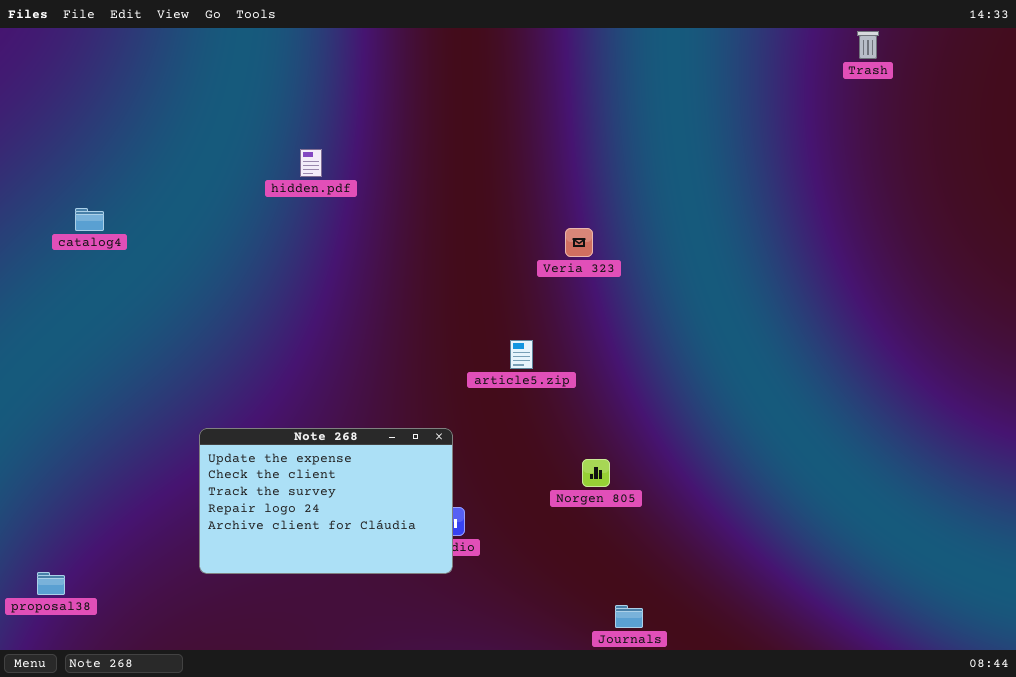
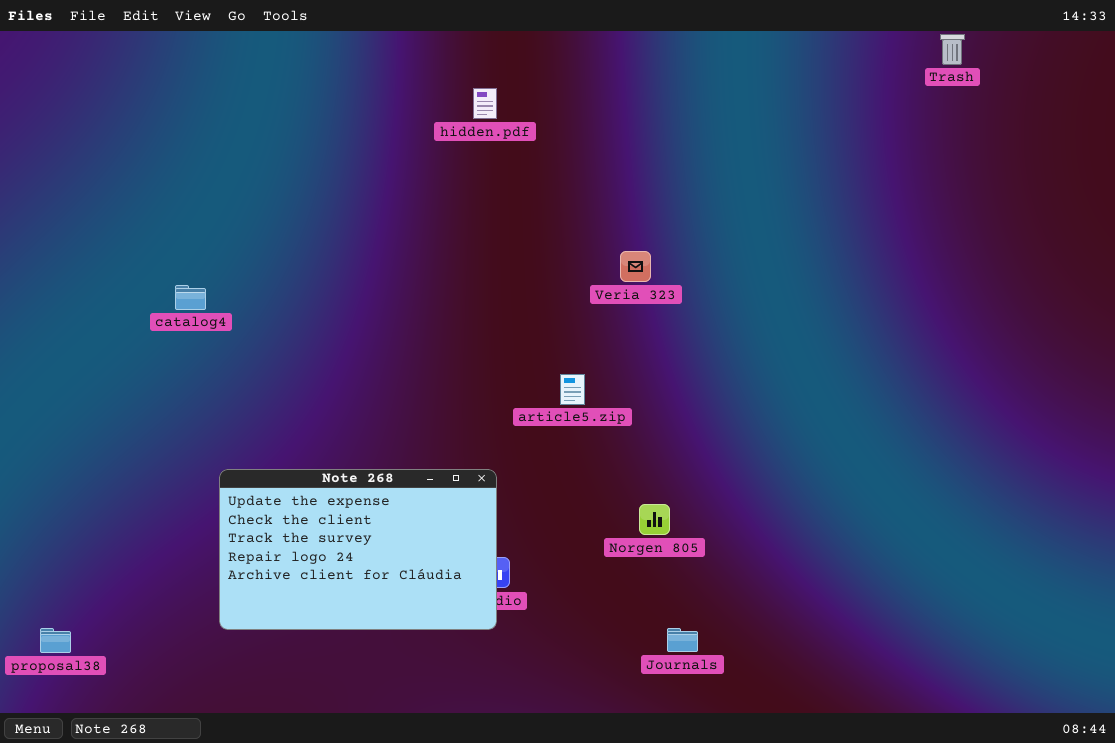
hidden.pdf: [300,149,322,177] -> [473,88,497,119], moved
catalog4: [75,208,104,231] -> [175,285,206,310], moved
Journals: [615,605,643,628] -> [667,628,698,652], moved

